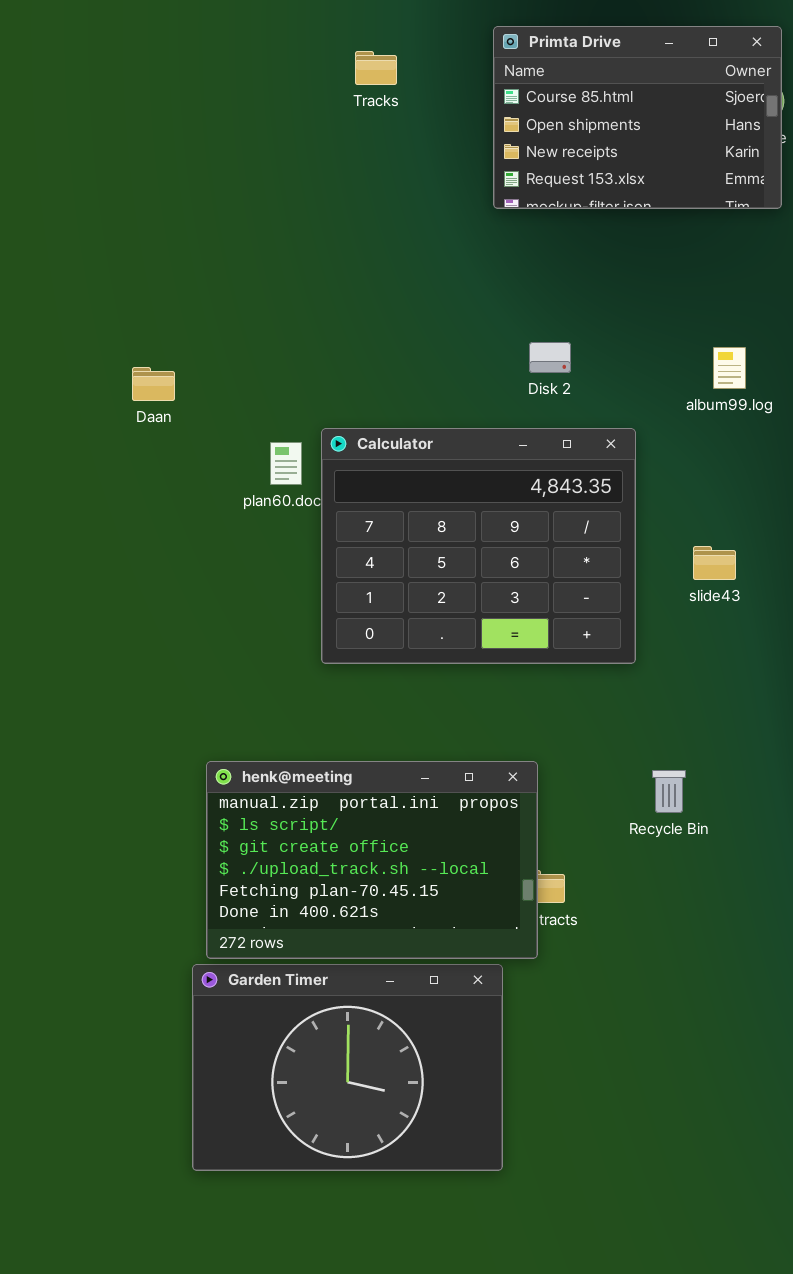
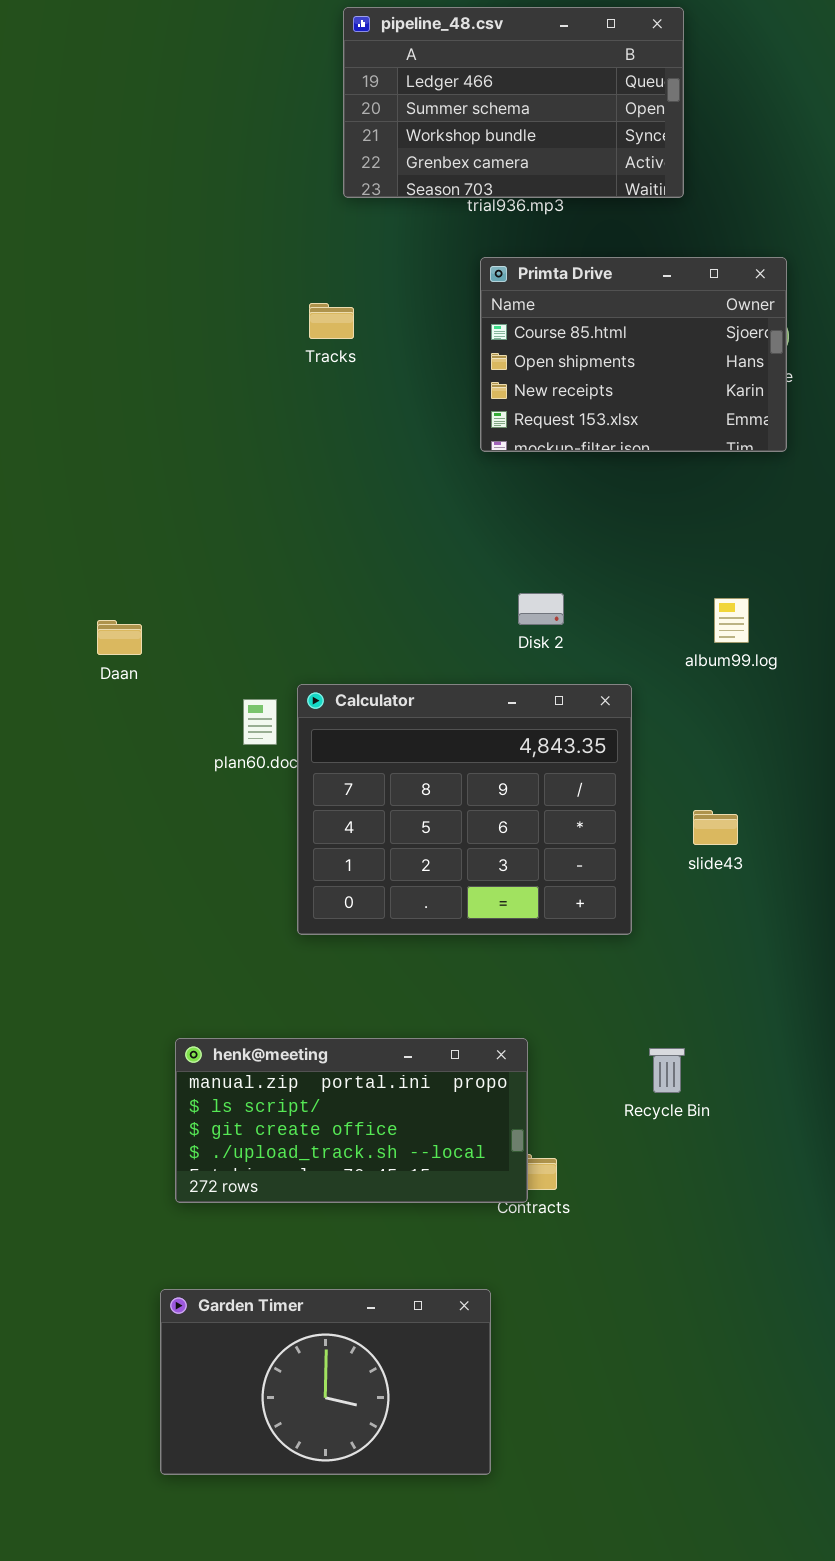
Tracks: [355,51,397,85] -> [309,303,354,339], moved
henk@meeting: [206,761,538,959] -> [175,1038,528,1203], resized
Garden Timer: [192,964,503,1171] -> [160,1289,491,1475], resized

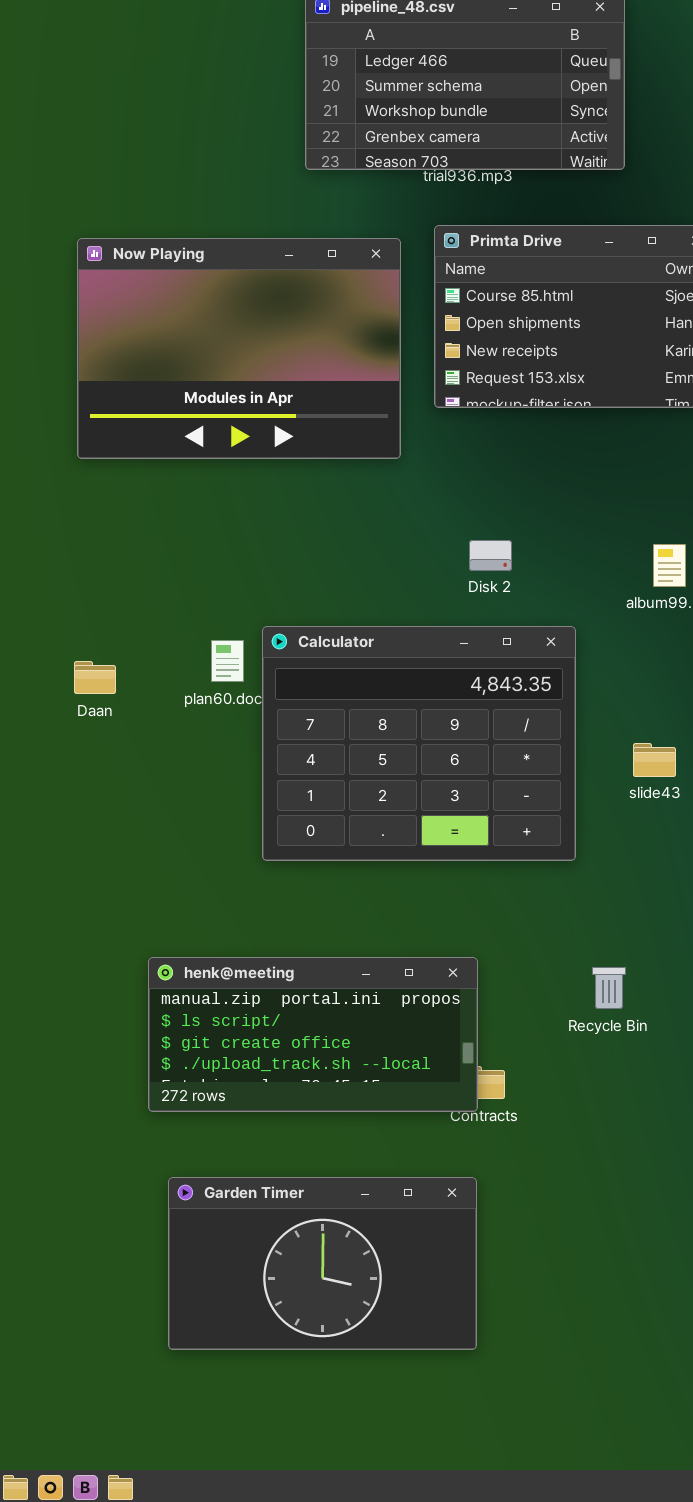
Now Playing: none -> [77,238,401,459], opened
Daan: [97,620,142,655] -> [74,661,116,694], moved
Garden Timer: [160,1289,491,1475] -> [168,1177,477,1350], moved

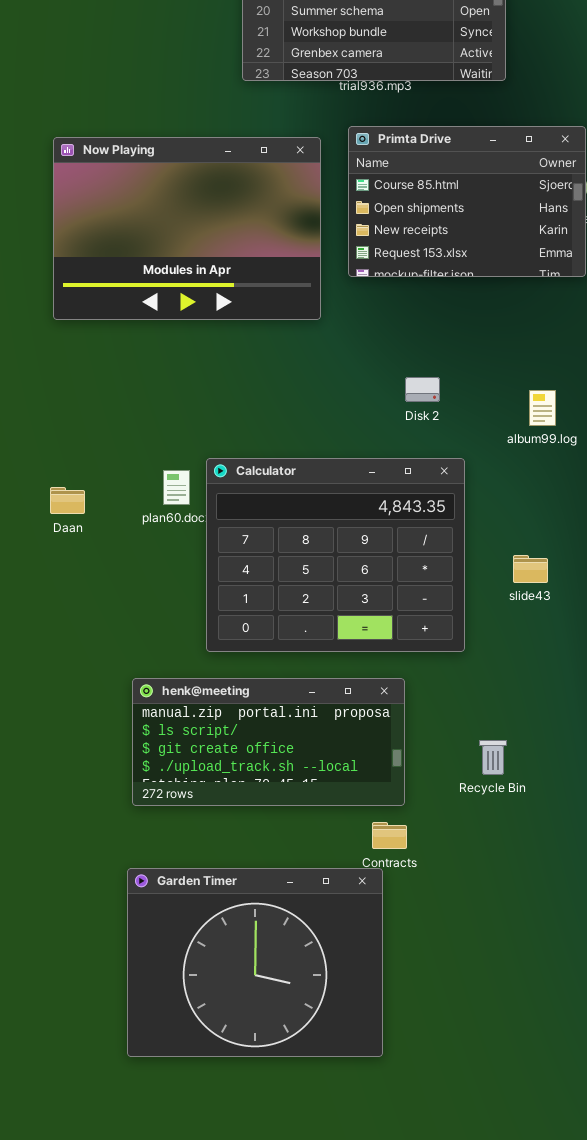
Disk 2: [469,540,512,571] -> [405,377,440,402], moved
henk@meeting: [148,957,478,1112] -> [132,678,405,806], moved
Garden Timer: [168,1177,477,1350] -> [127,868,383,1057], resized

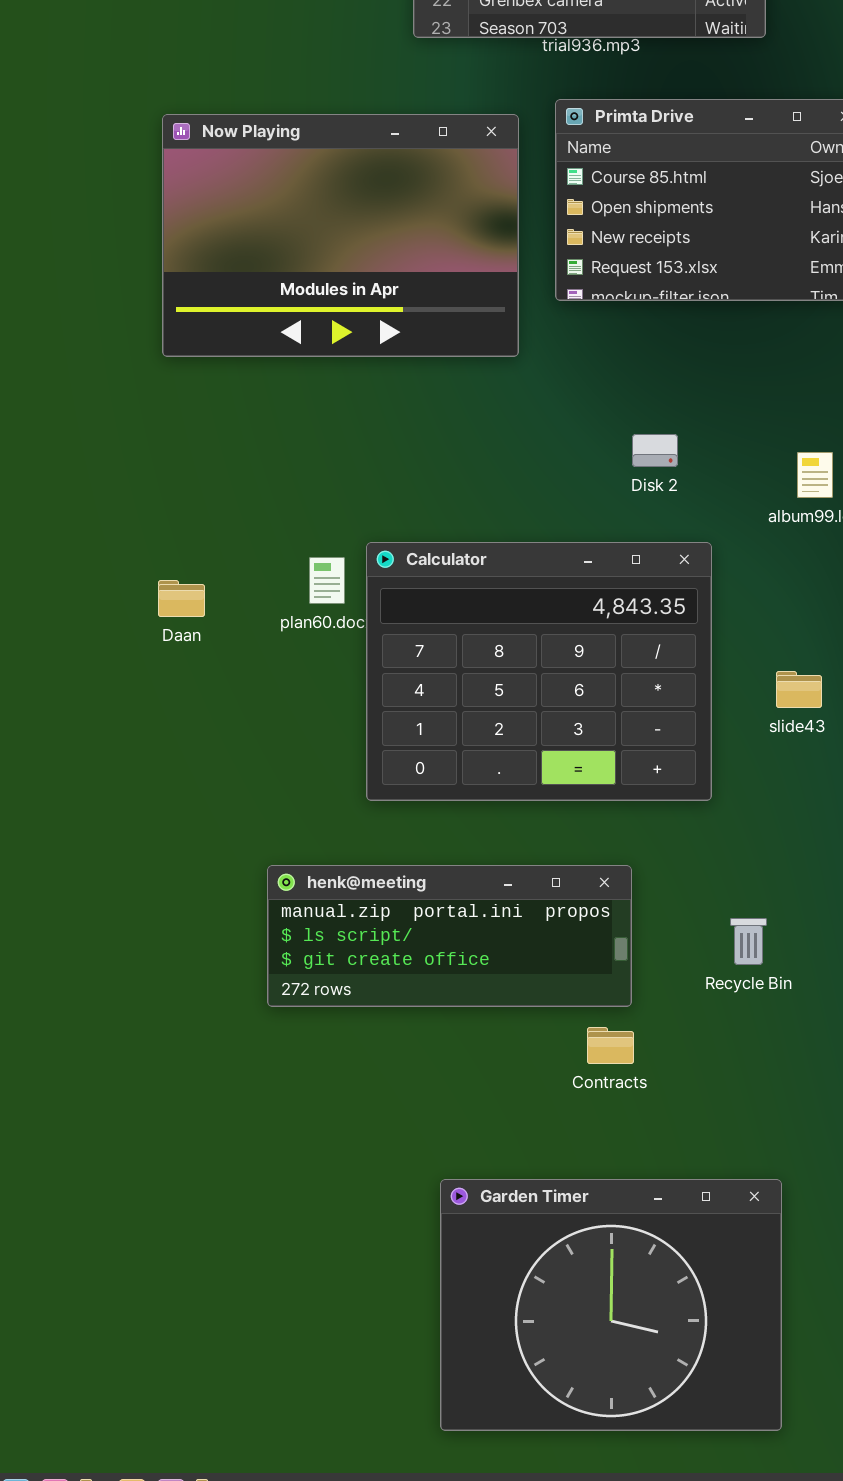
henk@meeting: [132,678,405,806] -> [267,865,632,1007], resized
Garden Timer: [127,868,383,1057] -> [440,1179,782,1431], moved

